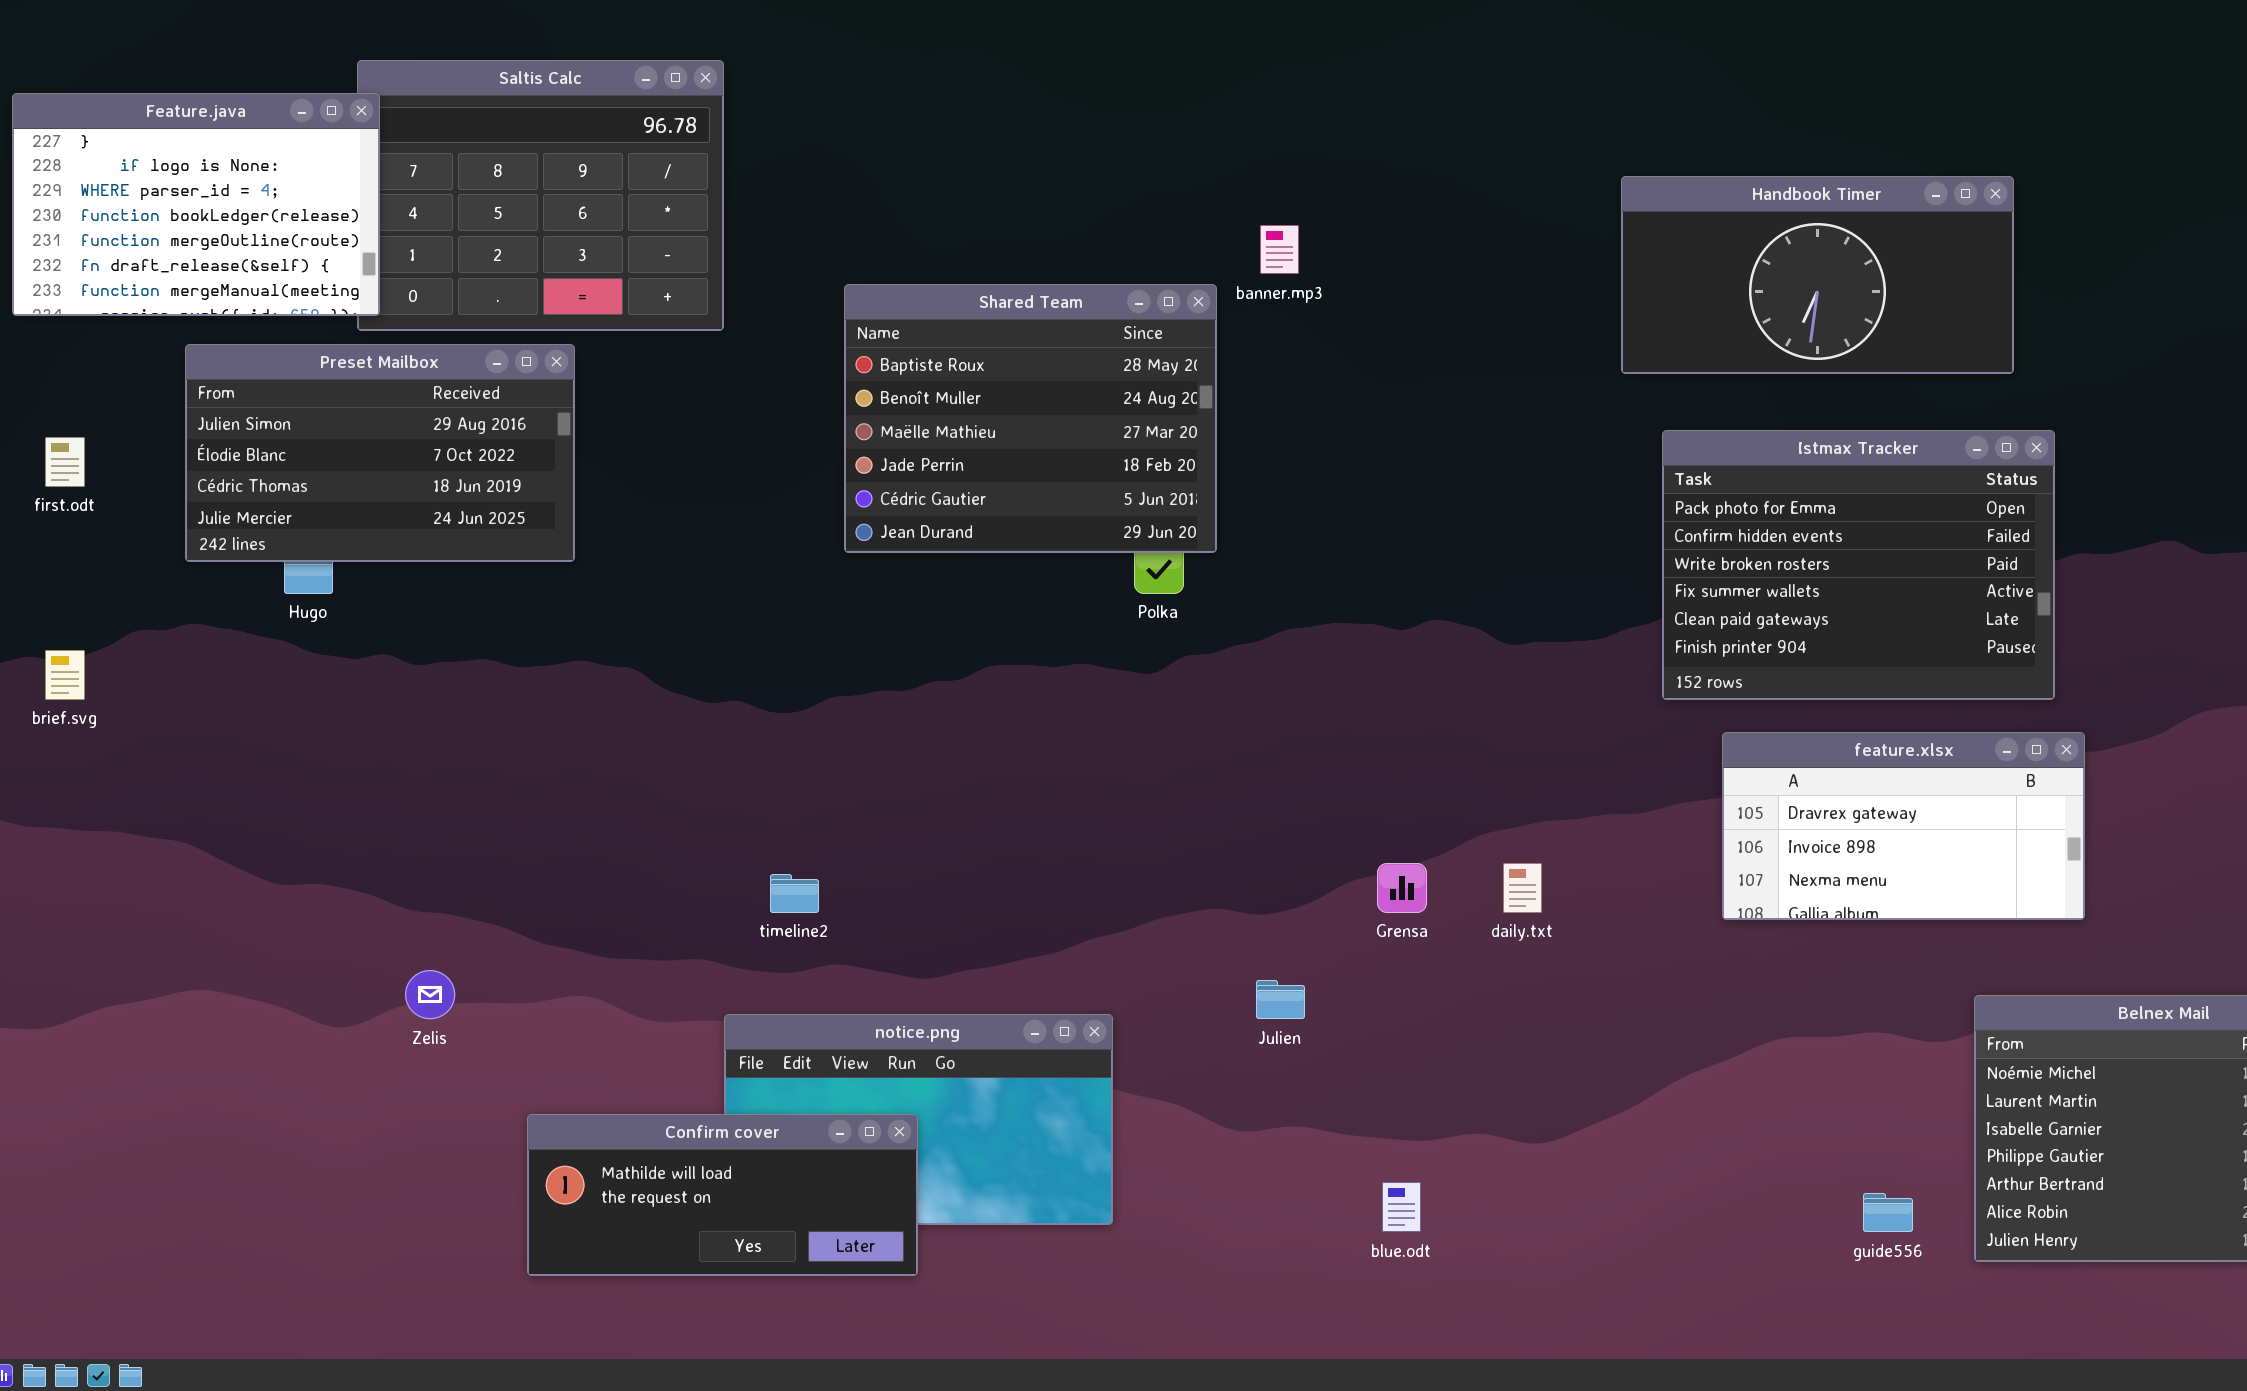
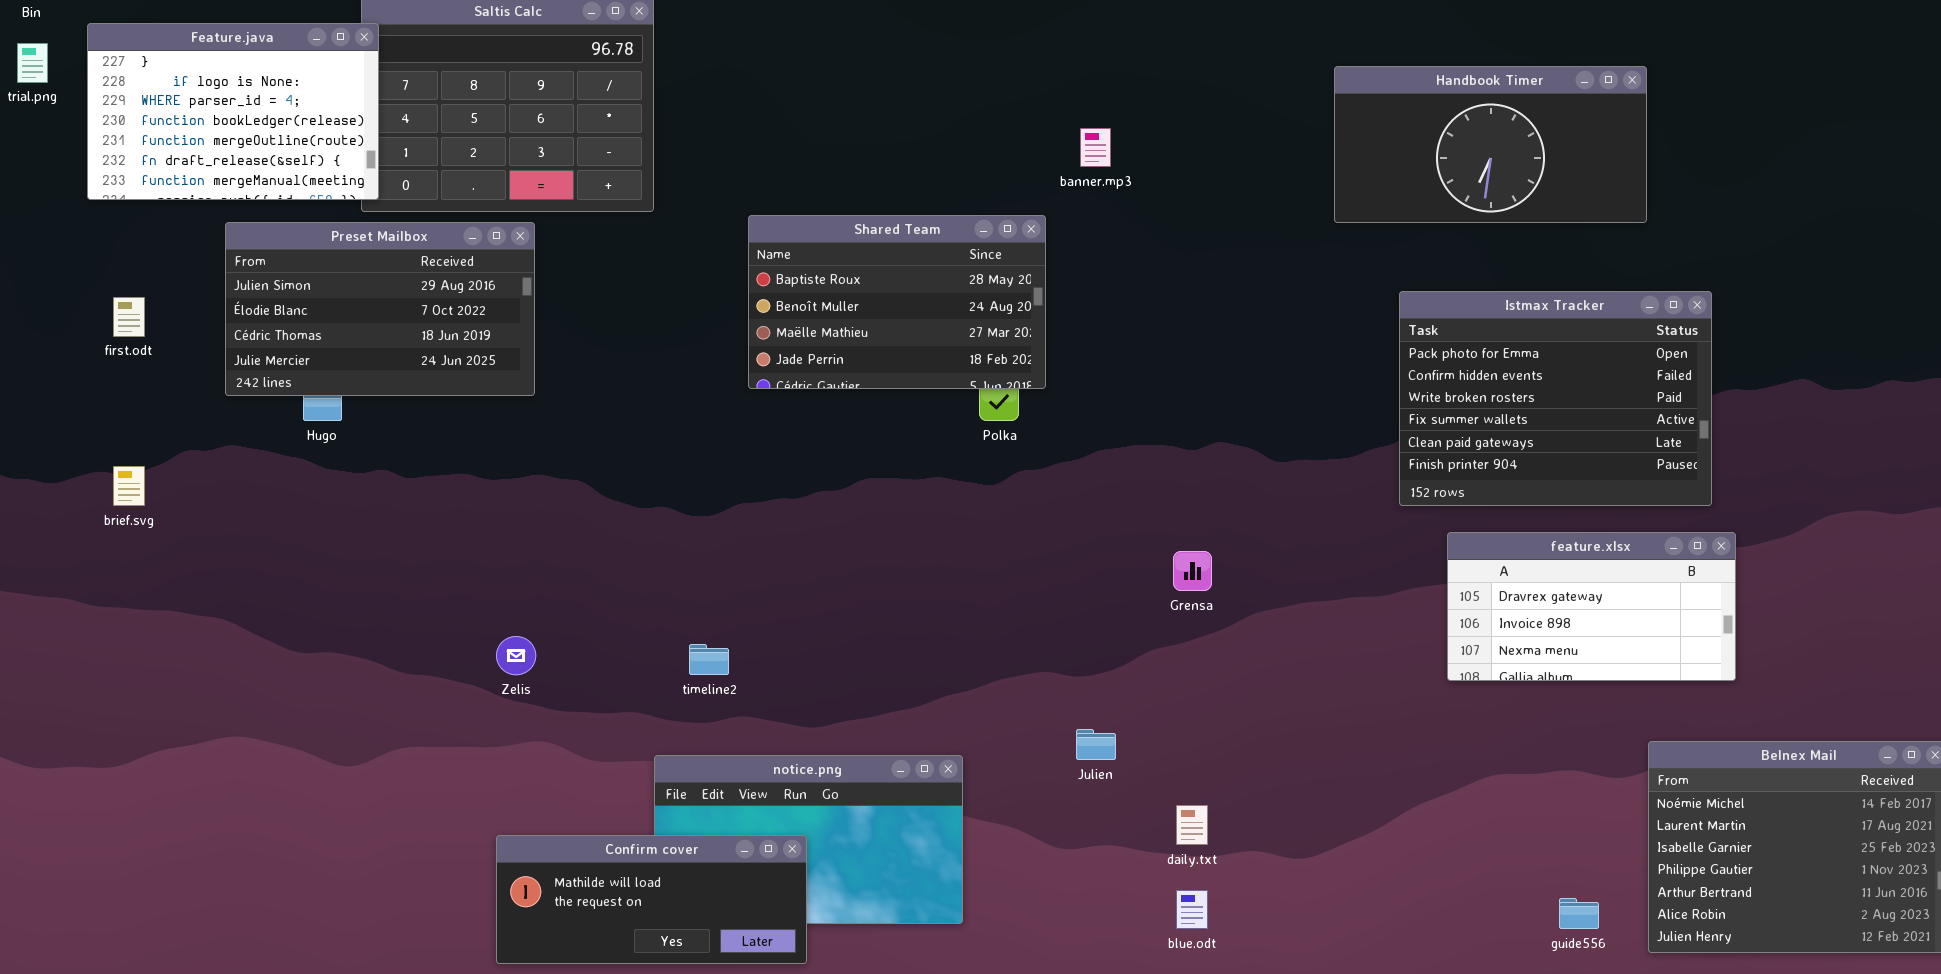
Handbook Timer: [1621,176,2014,374] -> [1334,66,1647,223], moved
Shared Team: [844,284,1217,553] -> [748,215,1046,389], resized
Grensa: [1377,863,1427,913] -> [1173,551,1212,591], moved
daily.txt: [1503,863,1542,913] -> [1176,805,1208,845], moved
Zelis: [405,970,455,1019] -> [496,636,536,675], moved

